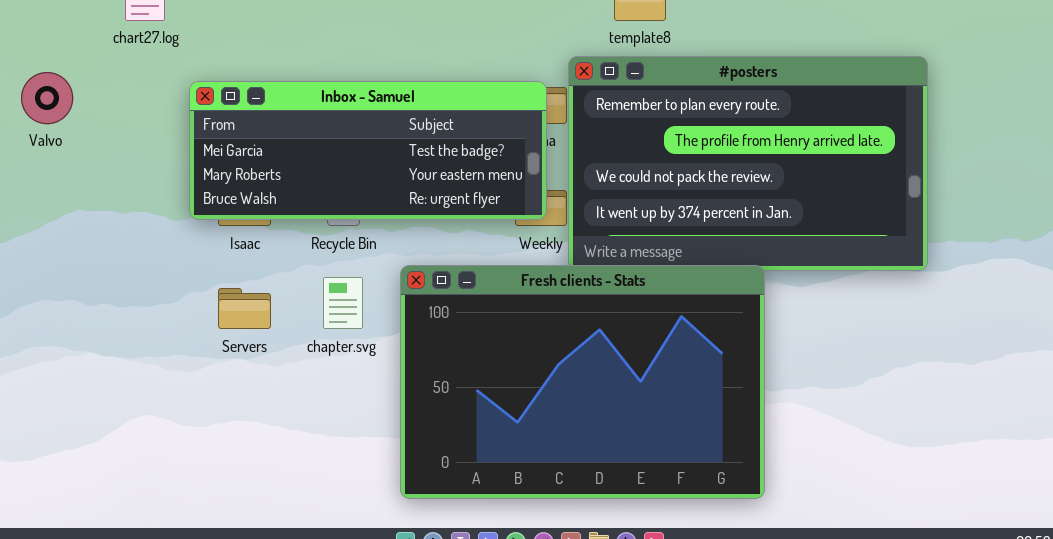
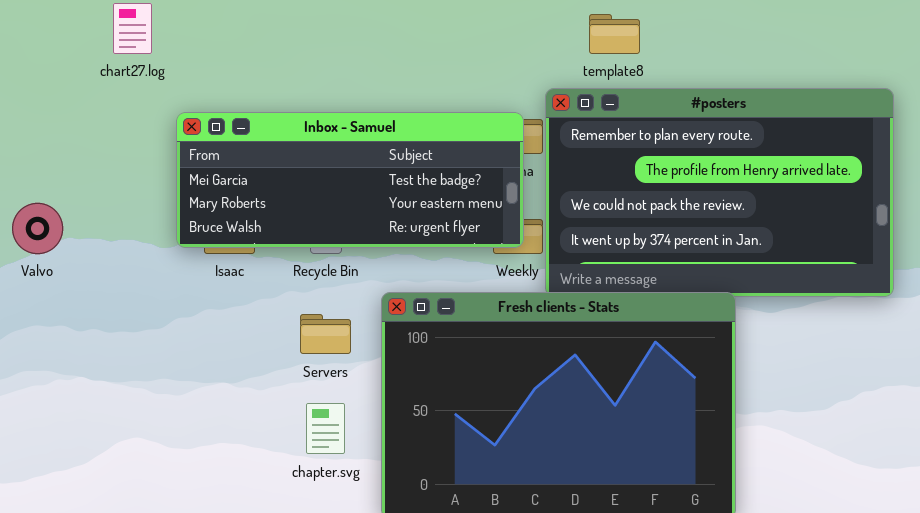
Valvo: [21,72,73,124] -> [12,203,63,254], moved
chapter.svg: [323,277,363,329] -> [306,403,345,454], moved
Servers: [218,288,271,329] -> [300,314,351,354], moved

